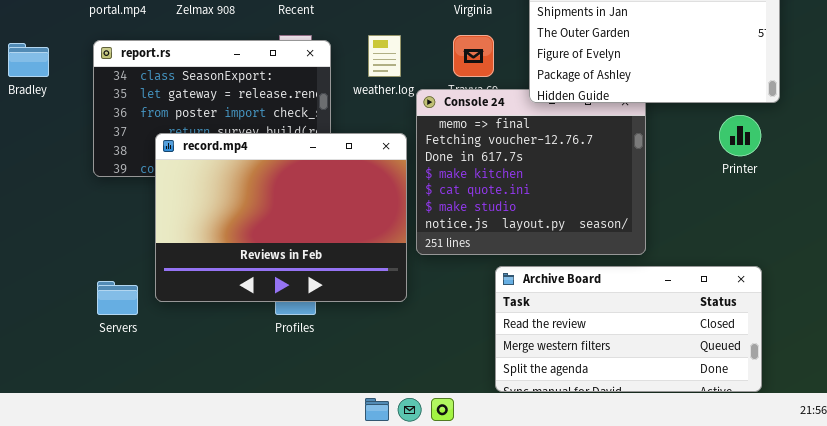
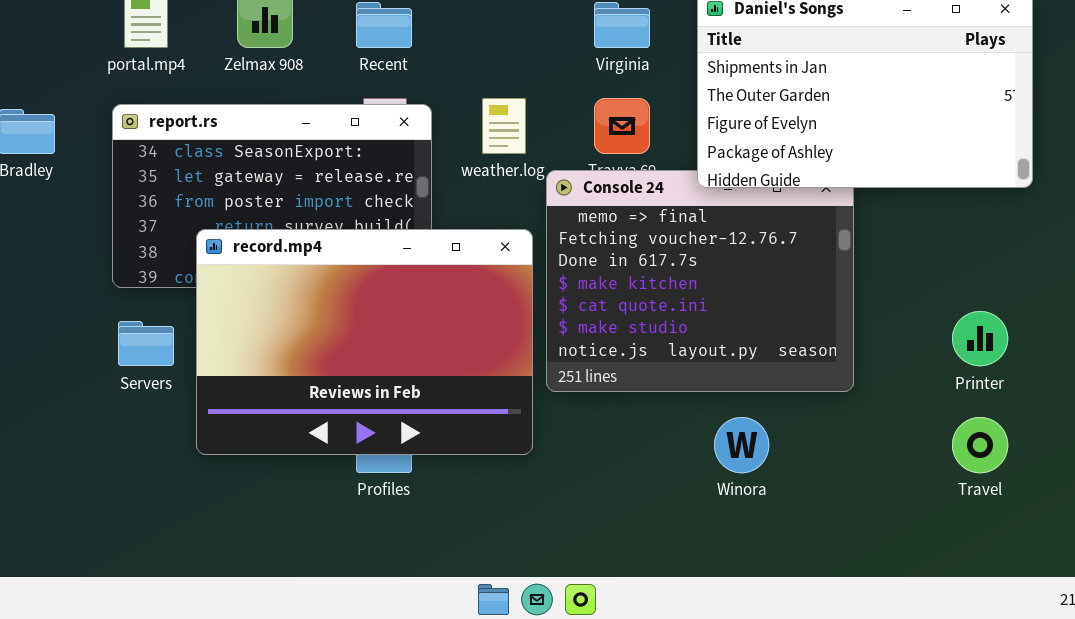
Printer: [719,115,761,156] -> [952,311,1008,366], moved
Archive Board: [495,266,762,392] -> none, closed
Servers: [97,281,138,315] -> [118,321,174,366], moved

